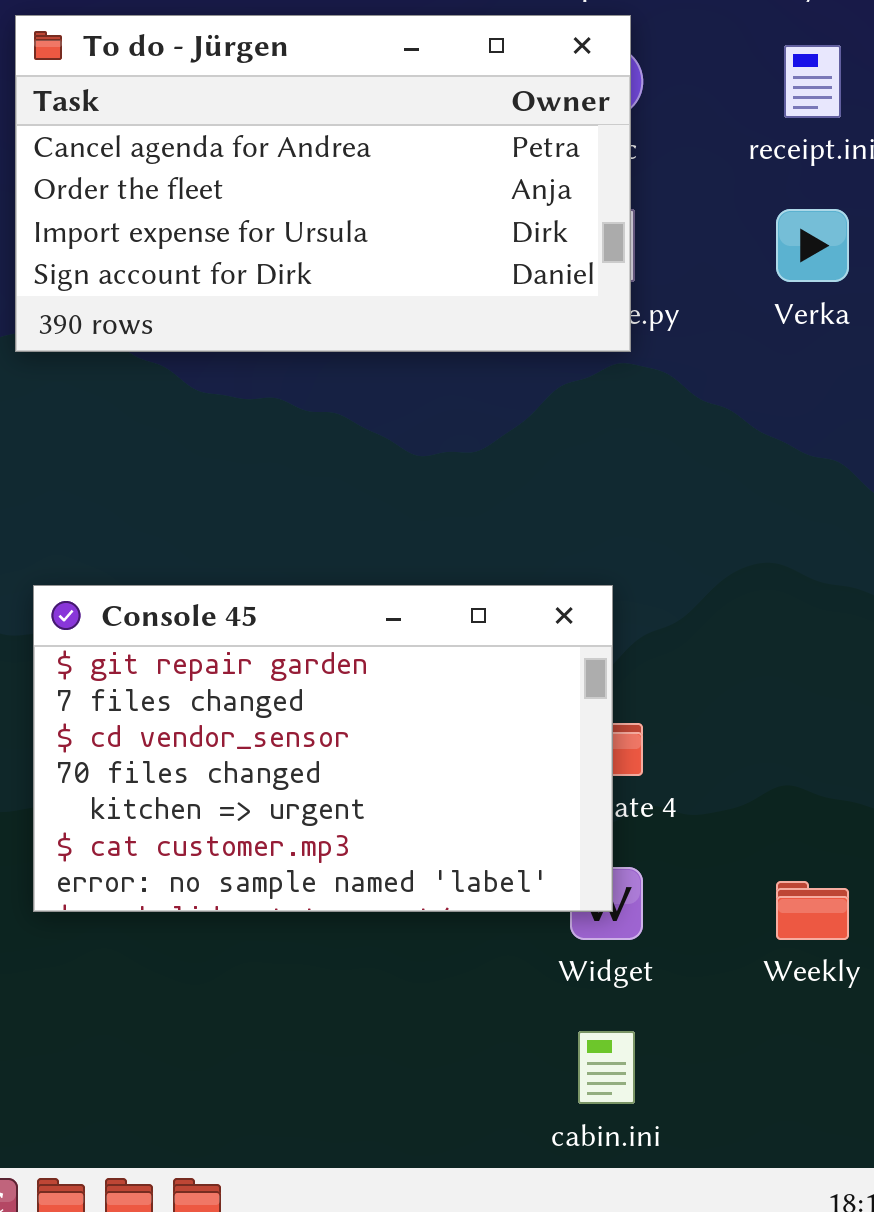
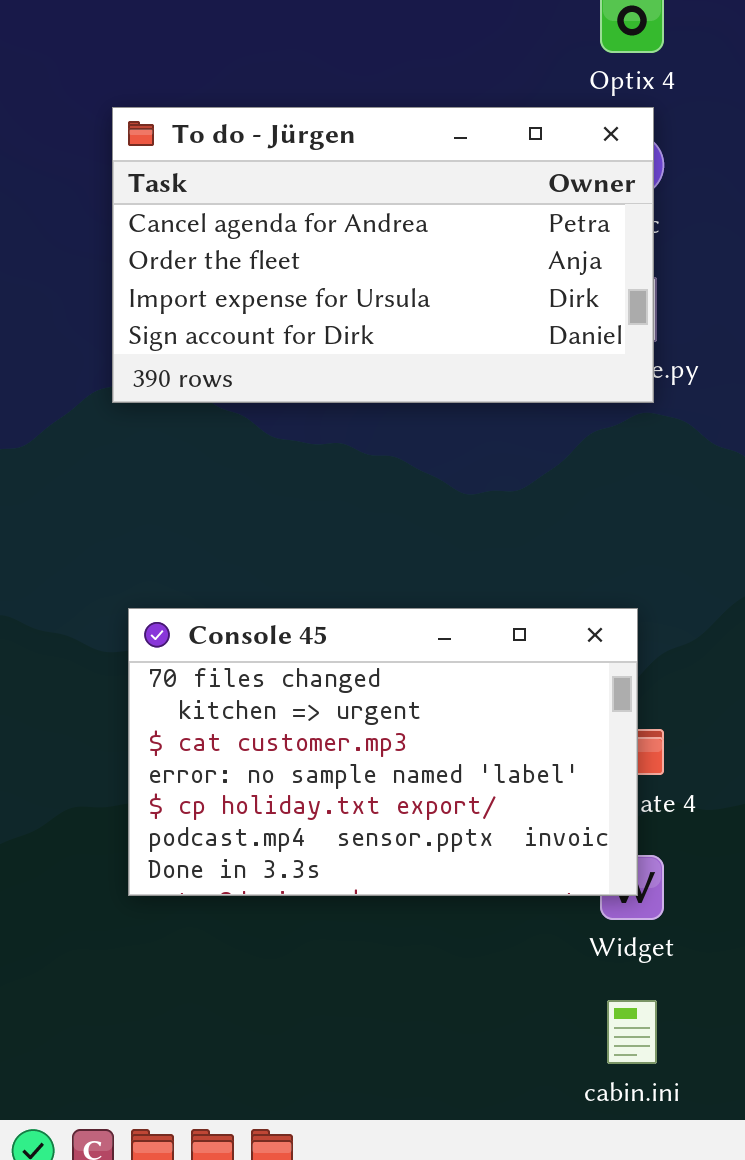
Console 45: [33,585,613,912] -> [128,608,638,896], scrolled down 3 rows

